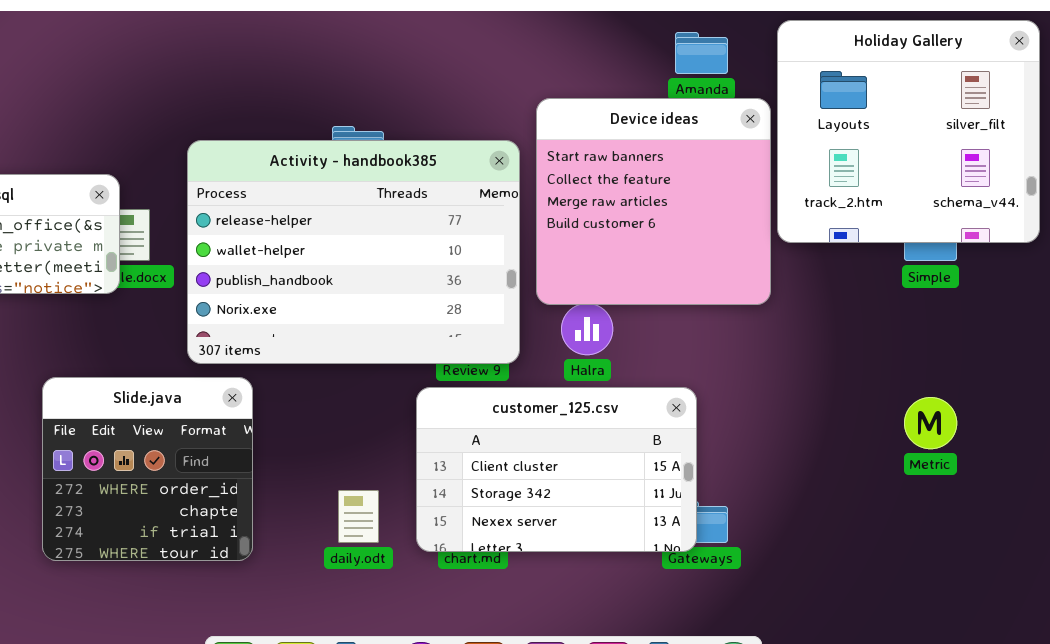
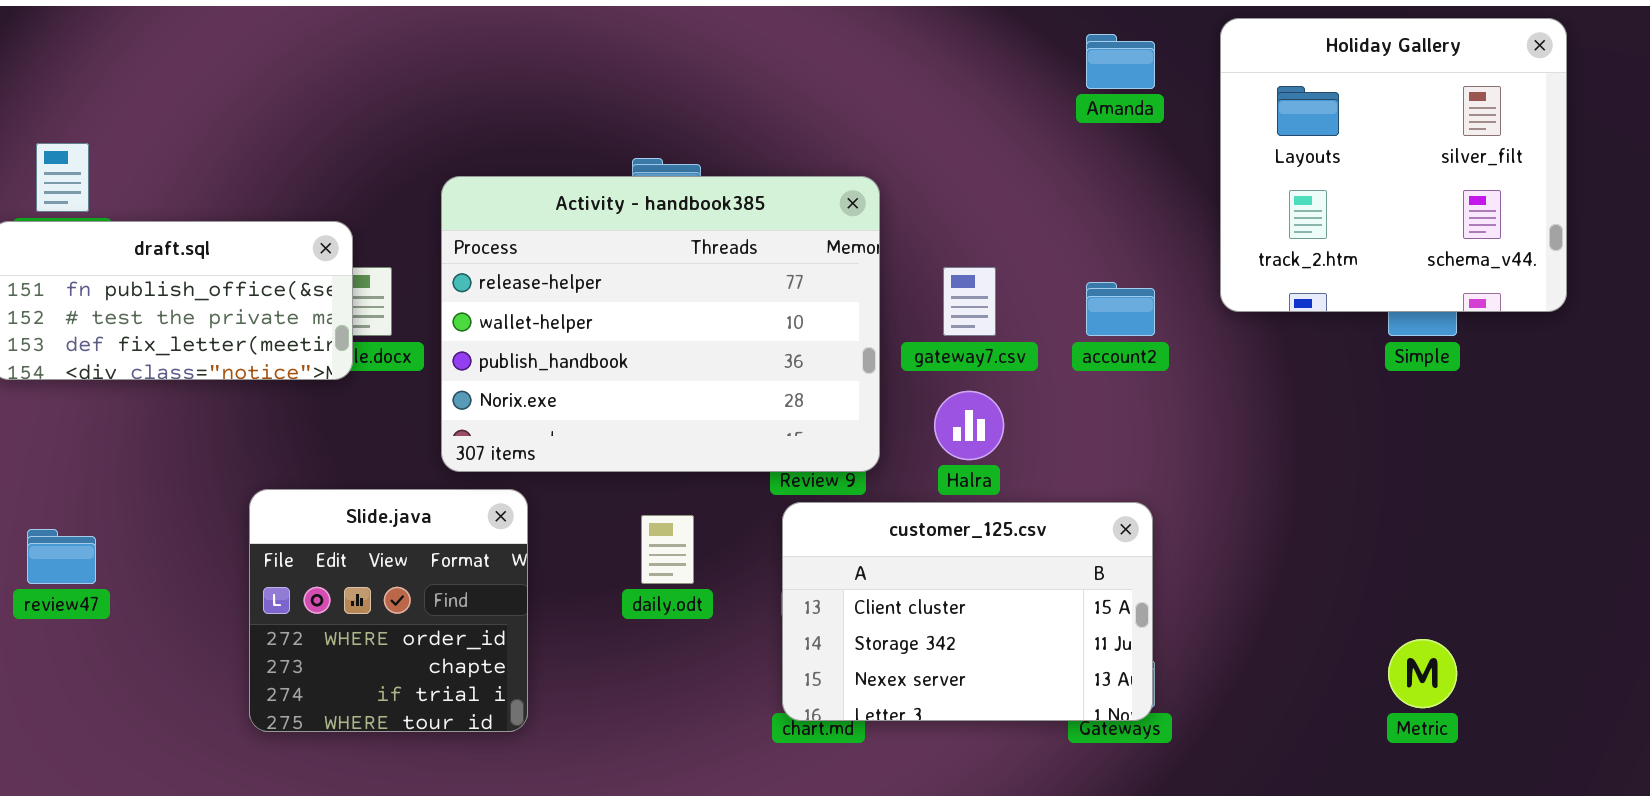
Device ideas: [536,98,771,305] -> none, closed
customer_125.csv: [416,387,697,552] -> [782,502,1153,721], moved
Metric: [904,397,957,449] -> [1388,639,1457,708], moved
daily.odt: [338,490,379,543] -> [641,515,694,584], moved

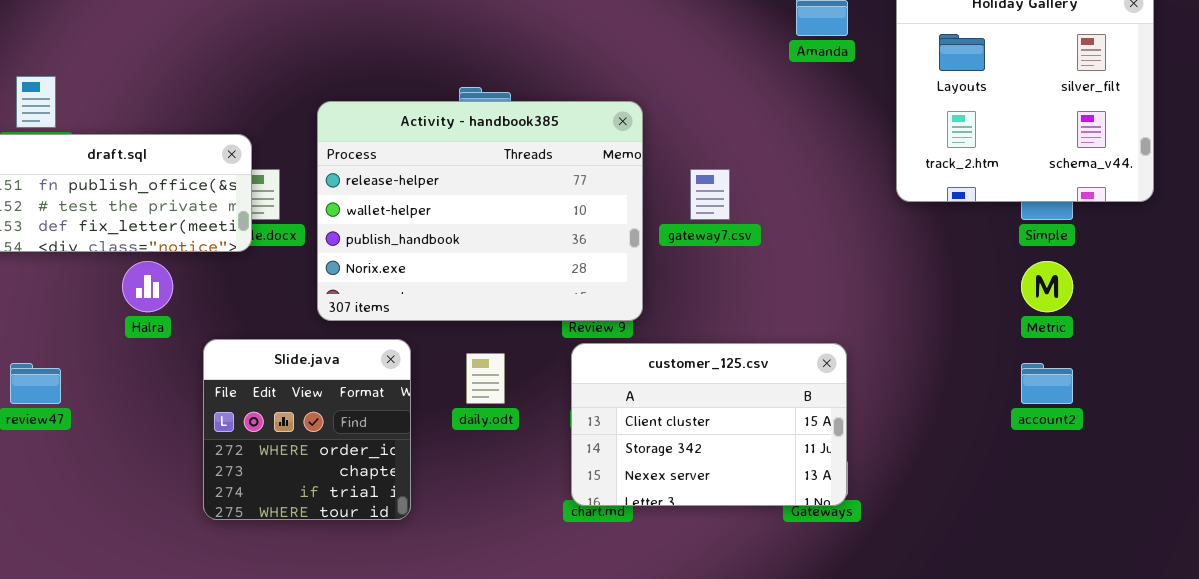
account2: [1086,282,1155,336] -> [1021,363,1073,404], moved
Halra: [934,391,1004,460] -> [122,261,173,312], moved
Slide.java: [249,489,528,732] -> [203,339,411,520], moved
Metric: [1388,639,1457,708] -> [1021,261,1073,312], moved

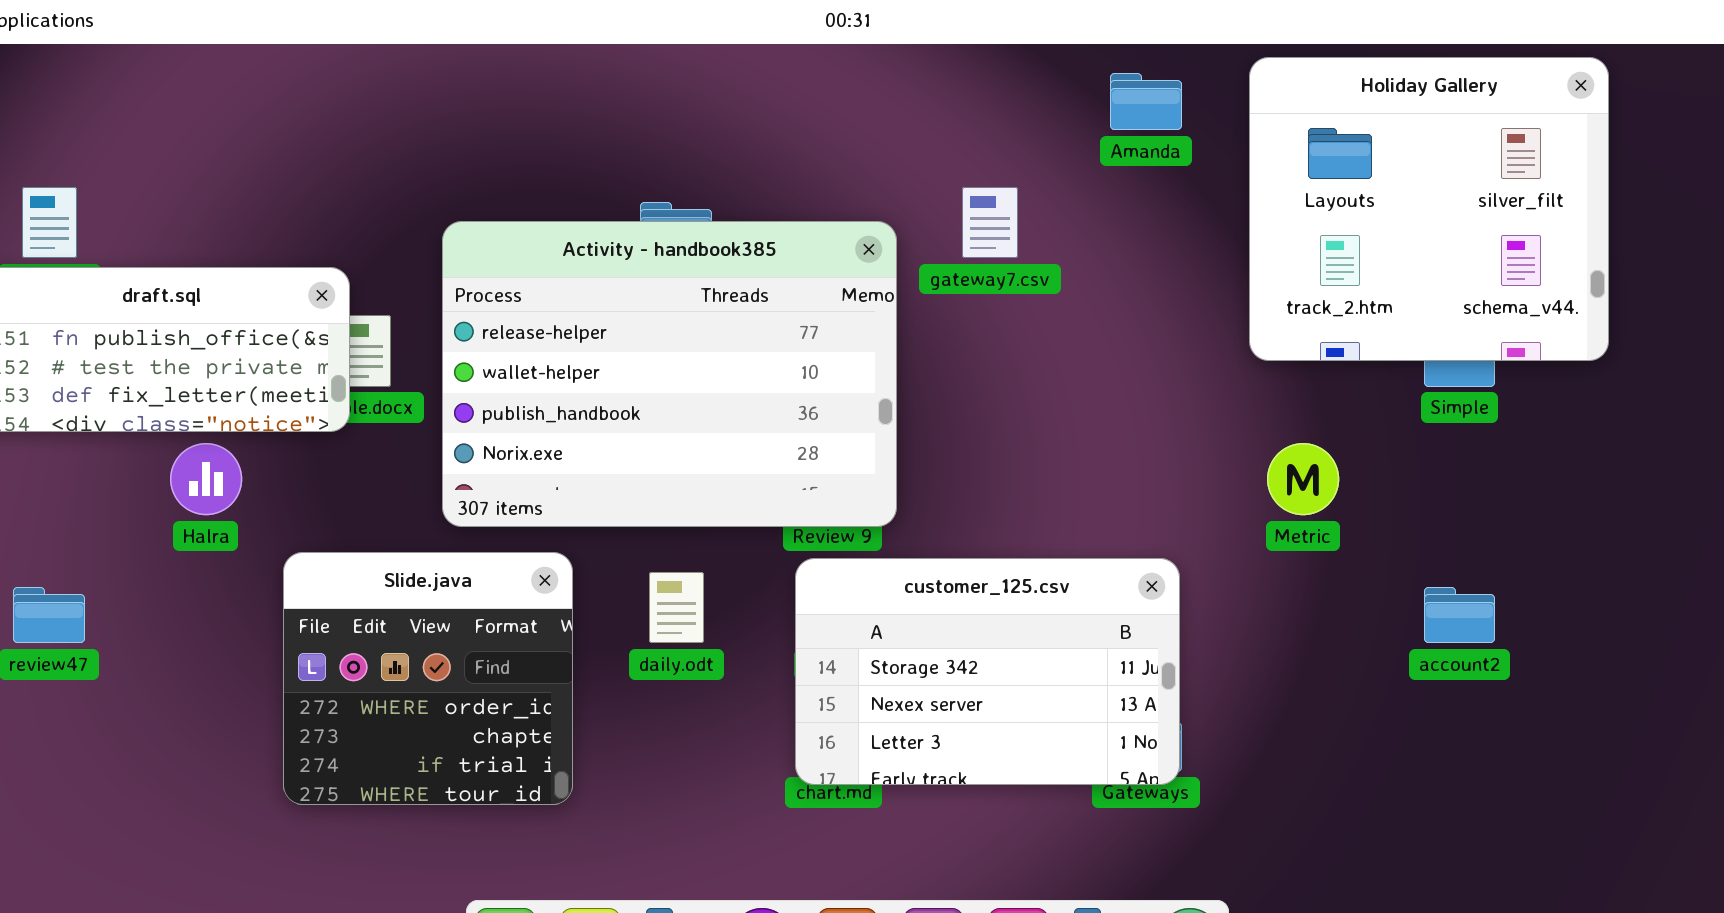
gateway7.csv: [690,169,730,220] -> [962,187,1018,258], moved
Metric: [1021,261,1073,312] -> [1267,443,1339,515], moved
customer_125.csv: [571,343,847,506] -> [795,558,1180,785], scrolled down 1 row

